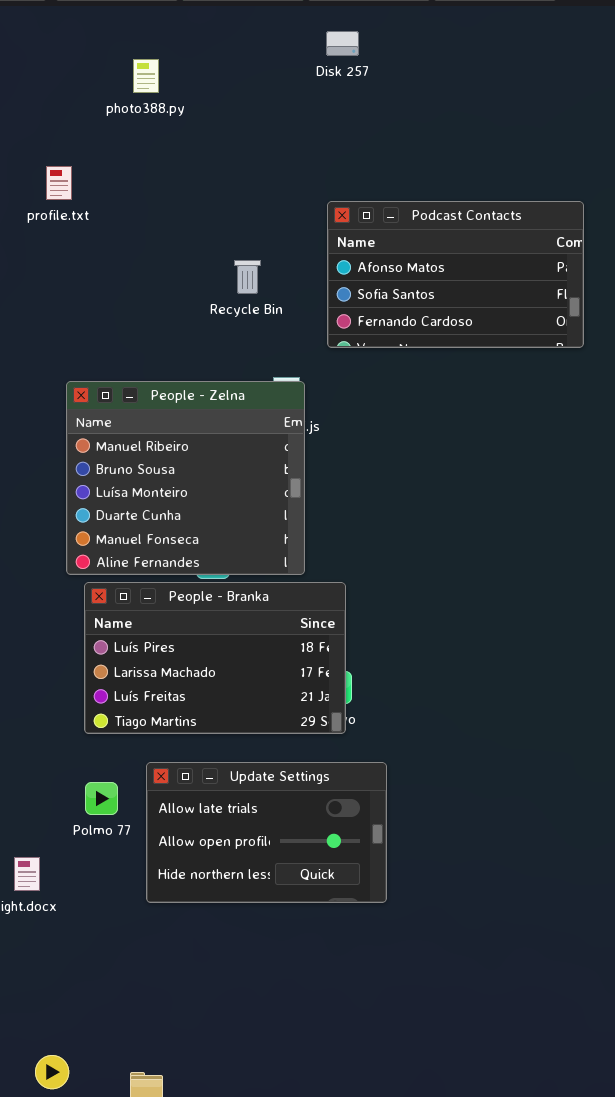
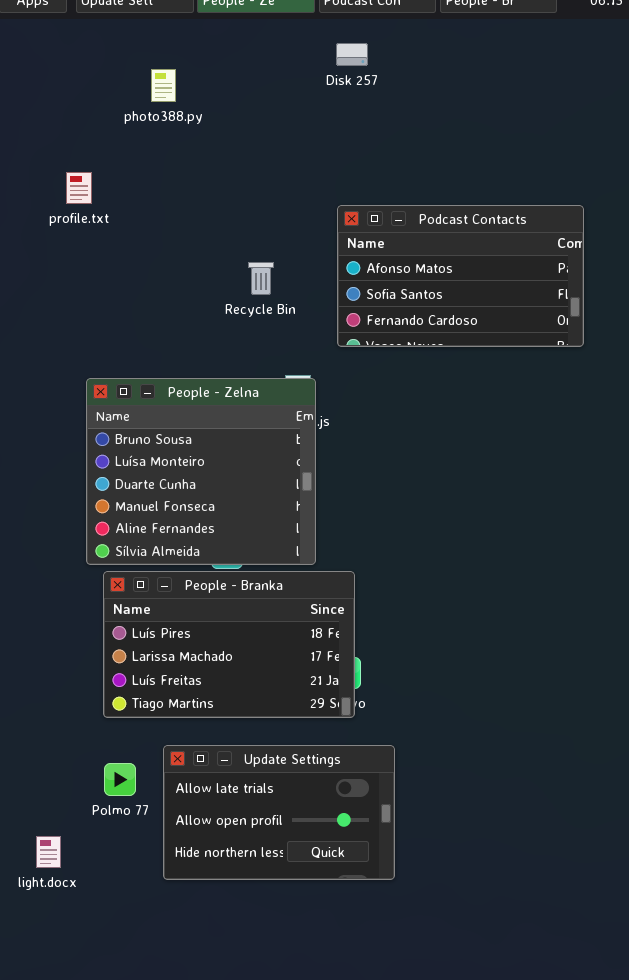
People - Zelna: [66,381,305,575] -> [86,378,316,565], scrolled down 1 row

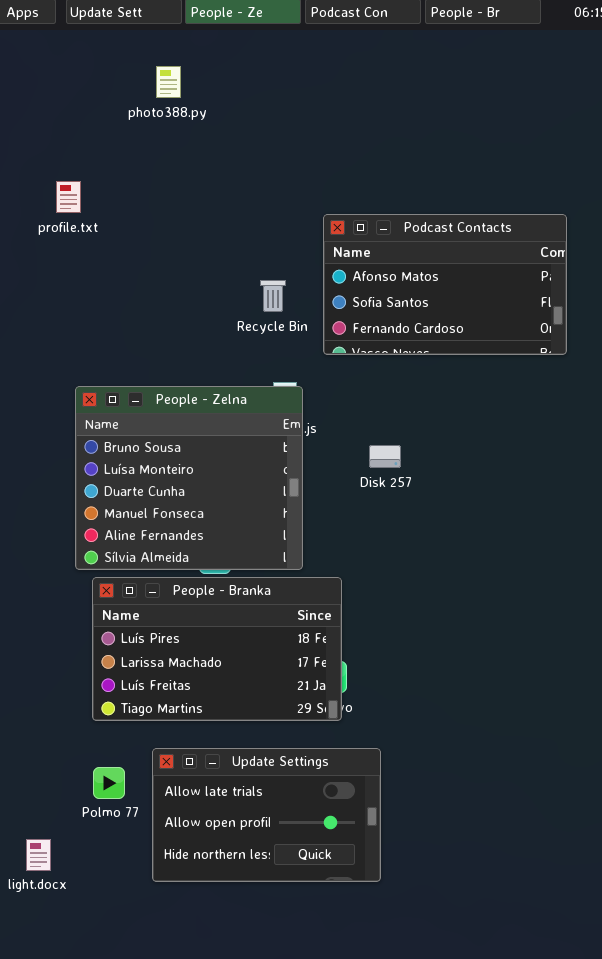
Disk 257: [336,43,368,66] -> [369,445,401,468], moved
photo388.py: [151,69,176,102] -> [156,66,181,98], moved
Recycle Bin: [248,262,274,295] -> [260,280,286,312], moved

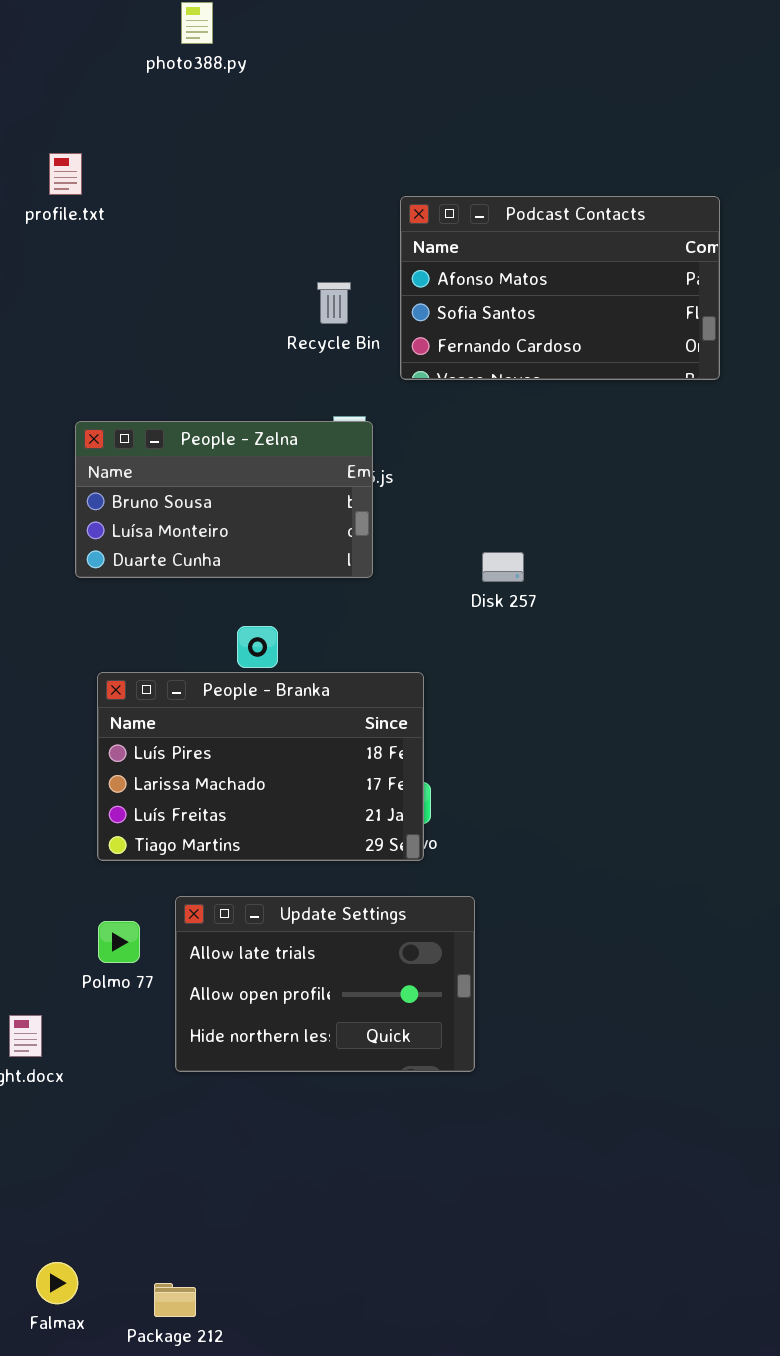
People - Zelna: [75,386,303,570] -> [75,421,373,578], resized
Disk 257: [369,445,401,468] -> [482,552,524,582], moved

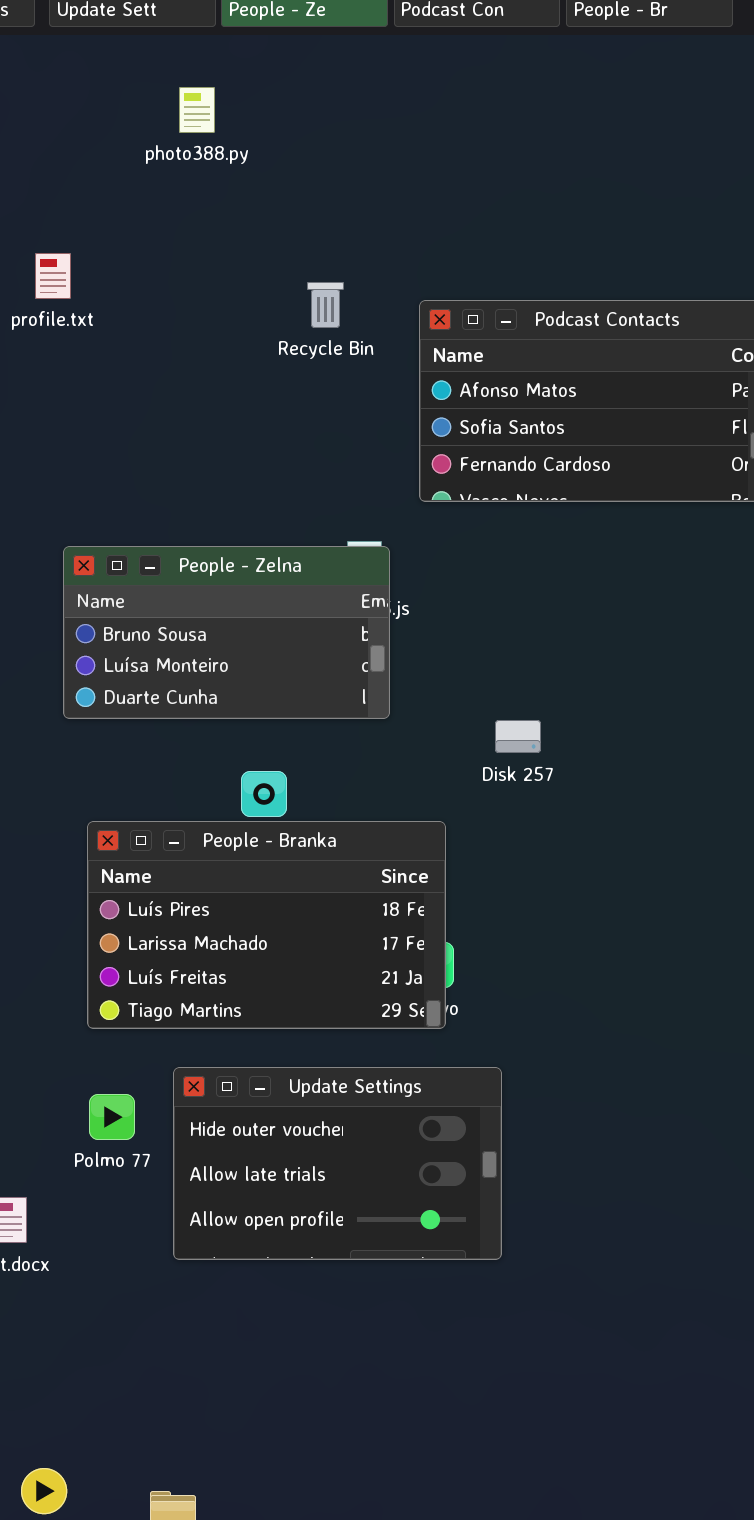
Recycle Bin: [317,282,351,324] -> [307,282,344,328], moved
Disk 257: [482,552,524,582] -> [495,720,541,753], moved
Update Settings: [175,896,475,1072] -> [173,1067,502,1260], scrolled up 1 row

